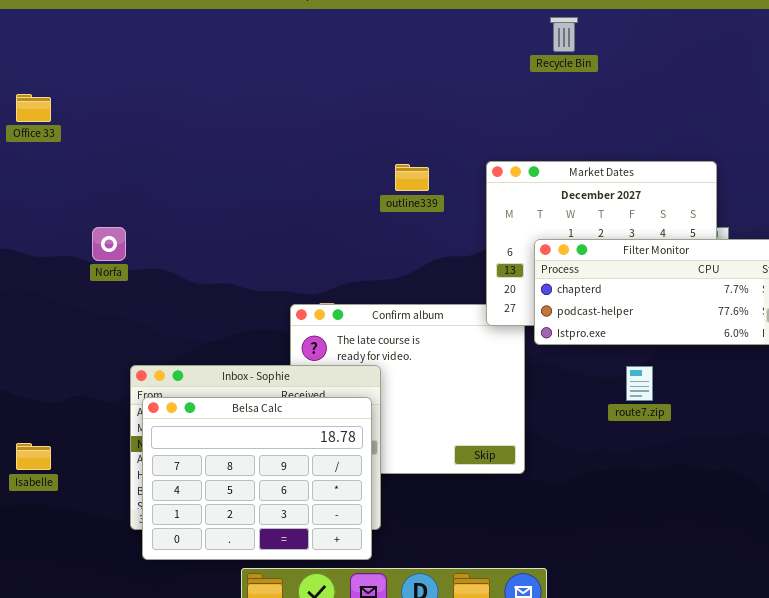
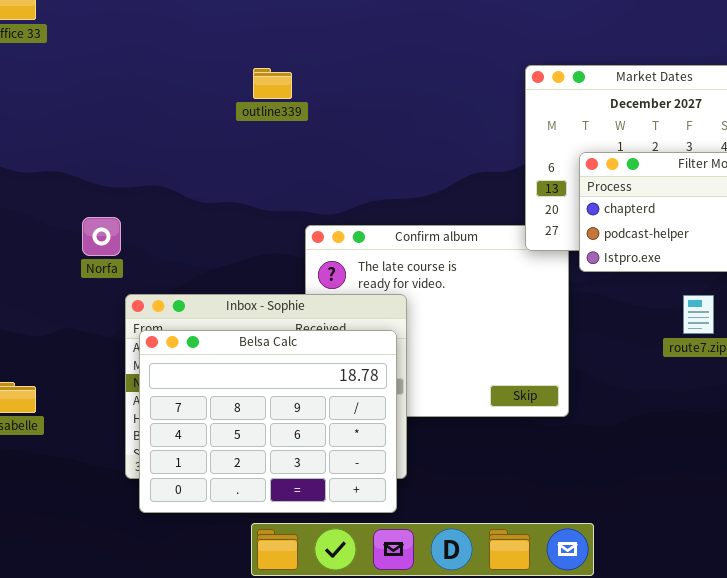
outline339: [395,164,429,191] -> [253,68,292,99], moved
Norfa: [92,227,126,261] -> [82,217,121,256], moved

